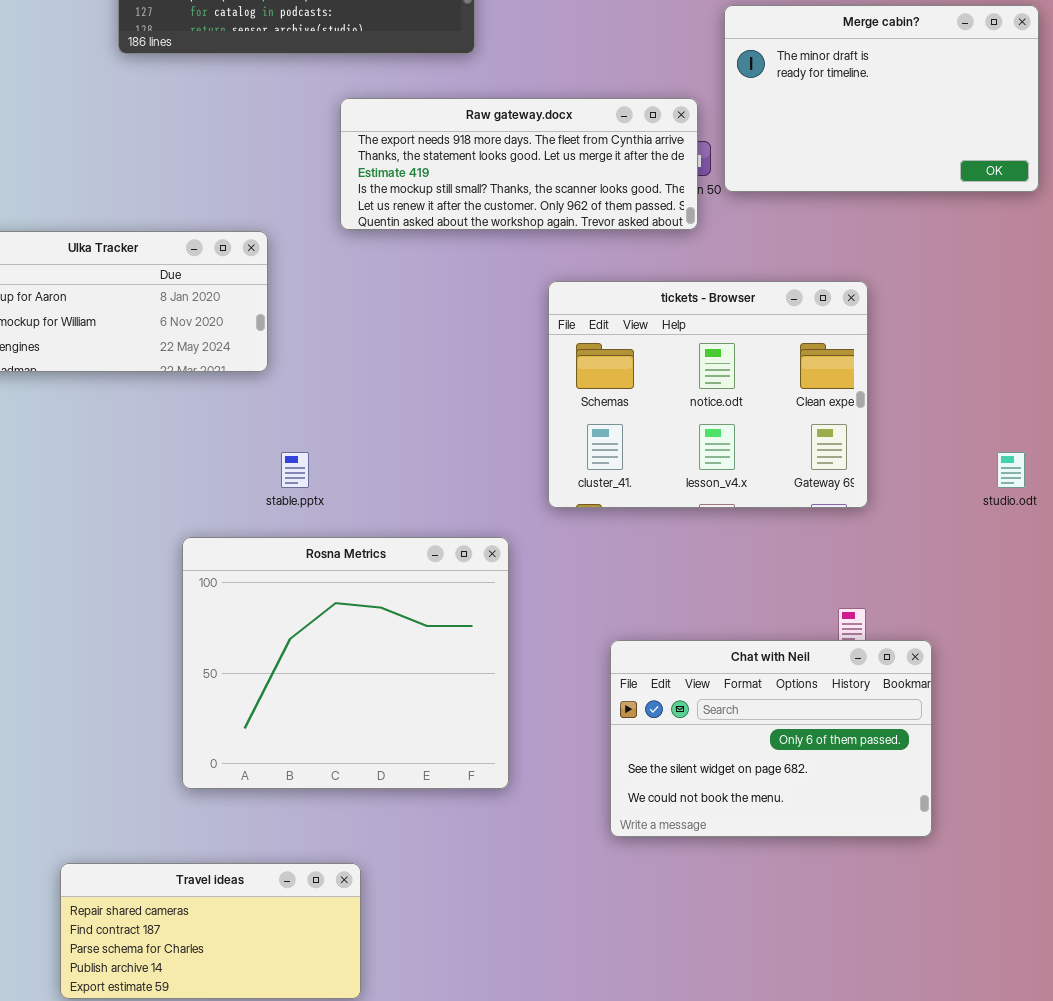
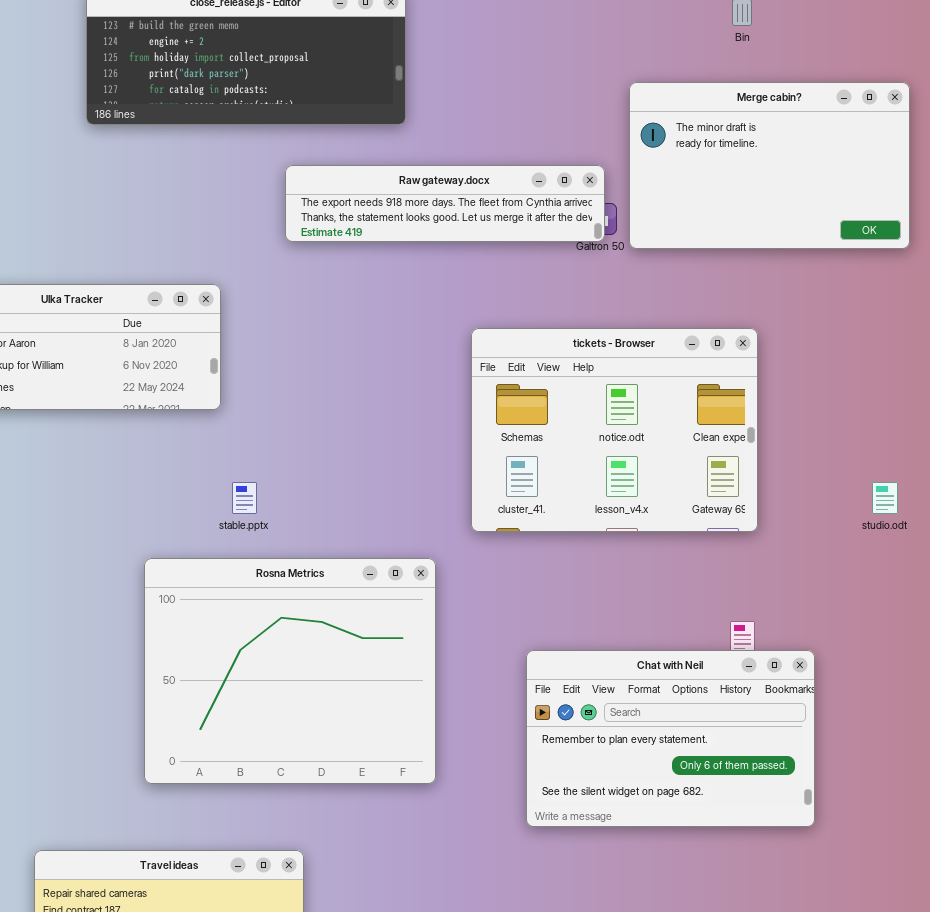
Raw gateway.docx: [340,98,698,230] -> [285,165,605,242], resized
Chat with Neil: [610,640,932,837] -> [526,650,815,827], scrolled up 1 row

